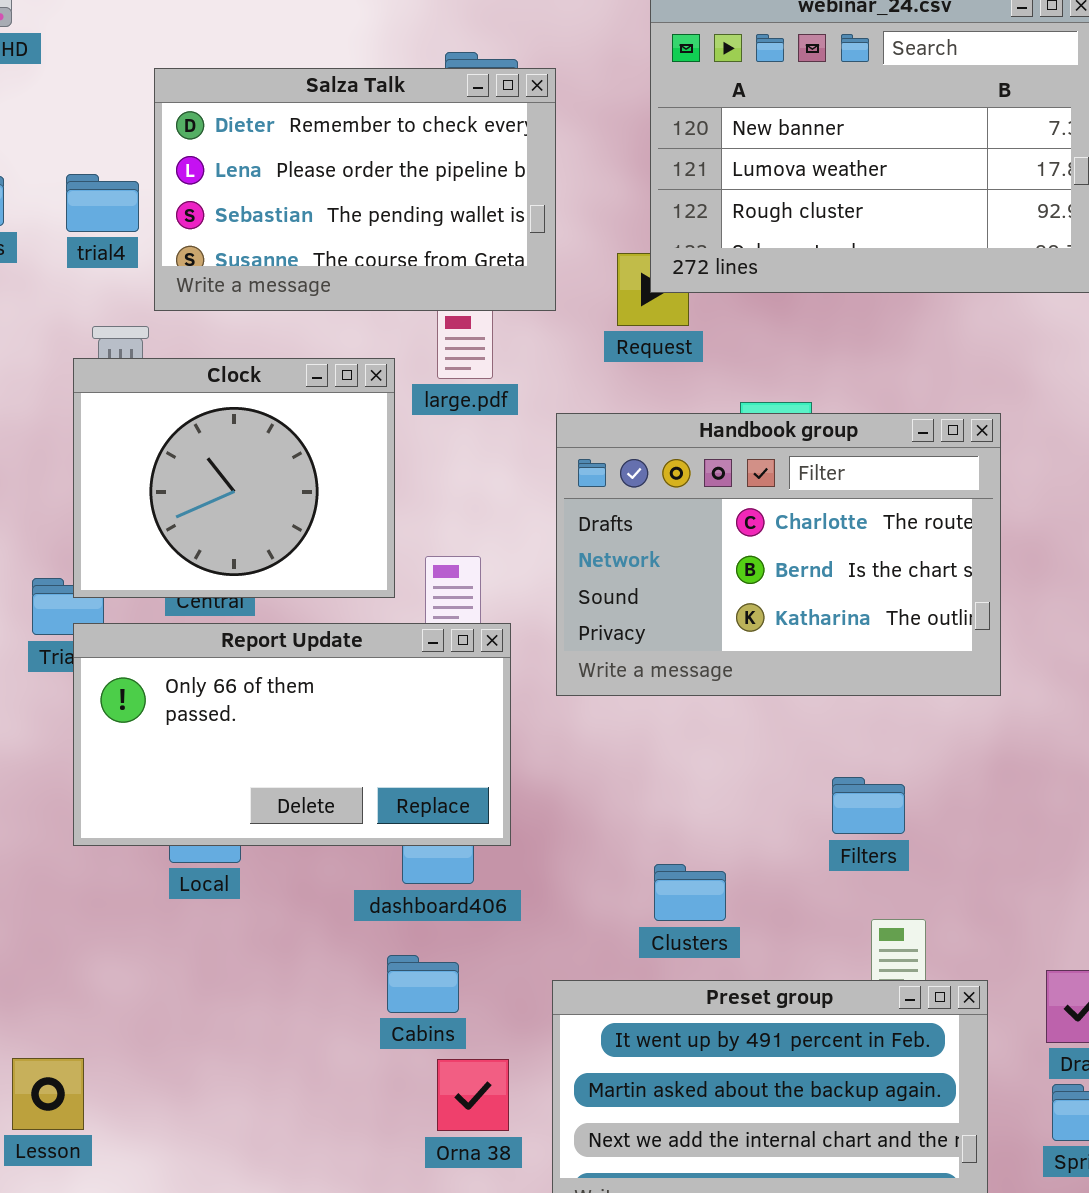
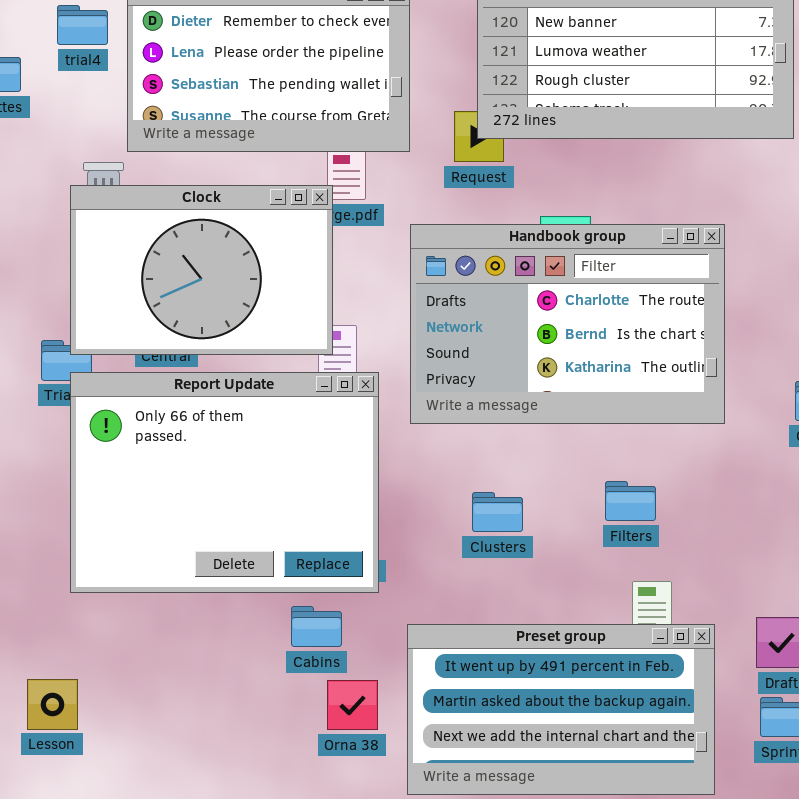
trial4: [66,174,139,232] -> [57,5,108,45], moved
Clock: [73,358,395,598] -> [70,185,333,355], resized
Report Update: [73,623,511,846] -> [70,372,379,593], resized
Clusters: [654,864,726,921] -> [472,492,523,532], moved

